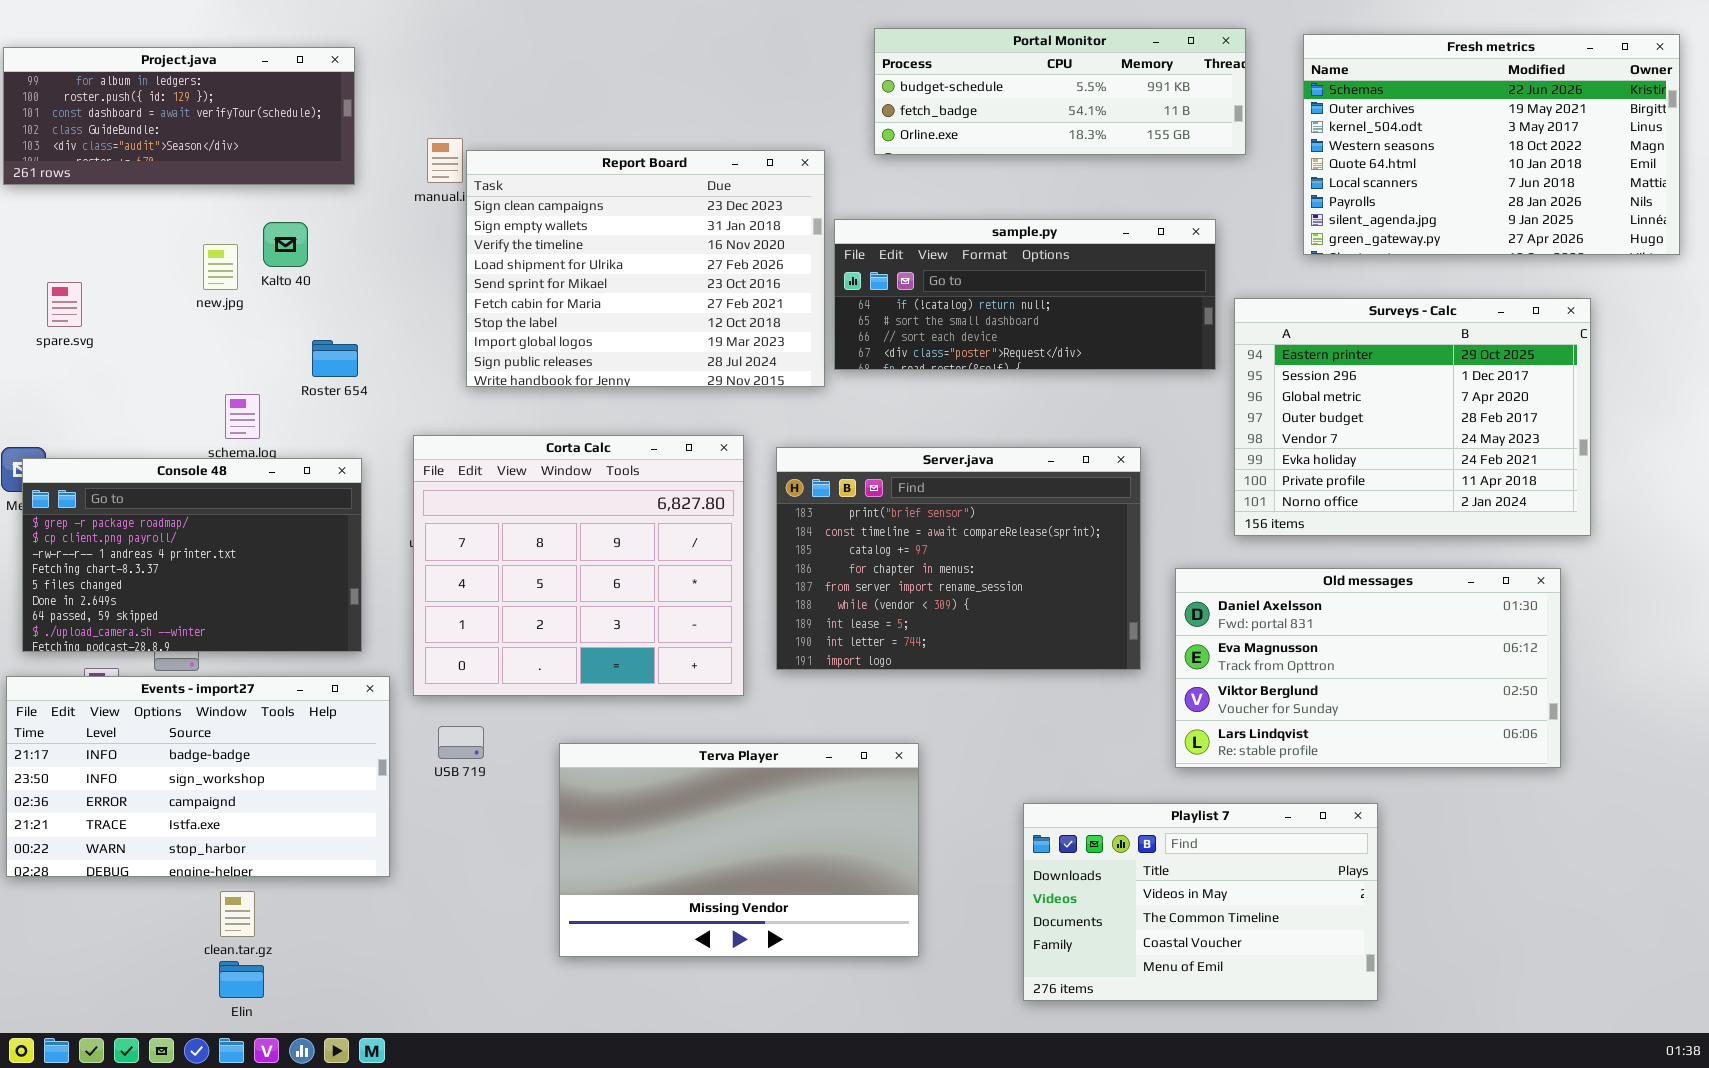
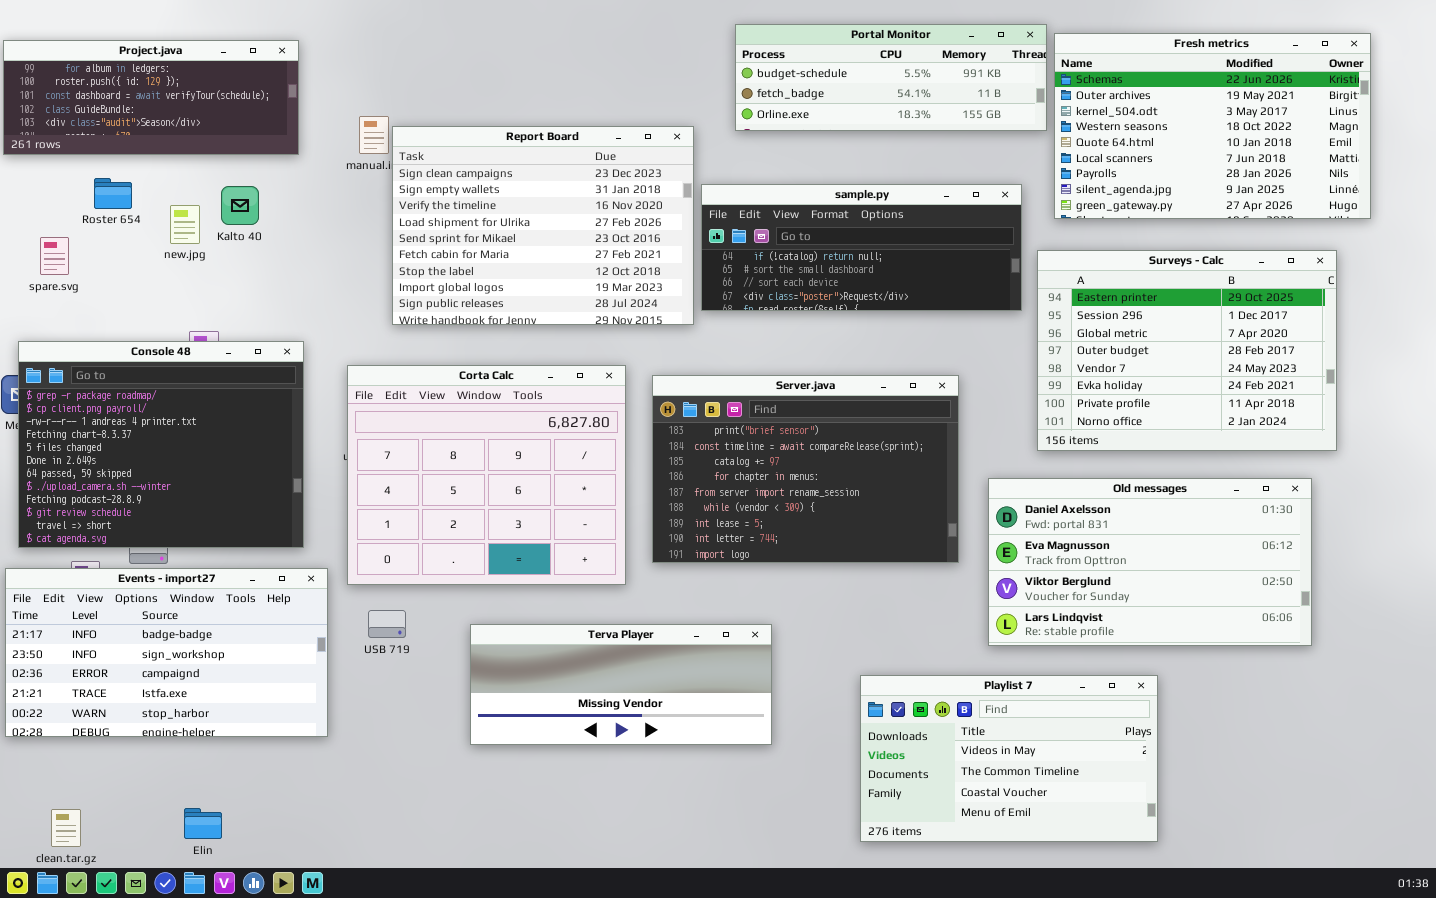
Fresh metrics: [1303,34,1680,255] -> [1054,33,1371,219], moved
Roster 654: [312,340,358,377] -> [94,178,132,209], moved
Console 48: [22,458,362,652] -> [18,341,304,548], resized
Terva Player: [559,743,919,957] -> [470,624,772,745], resized
clean.tar.gz: [220,891,255,937] -> [51,809,81,847], moved

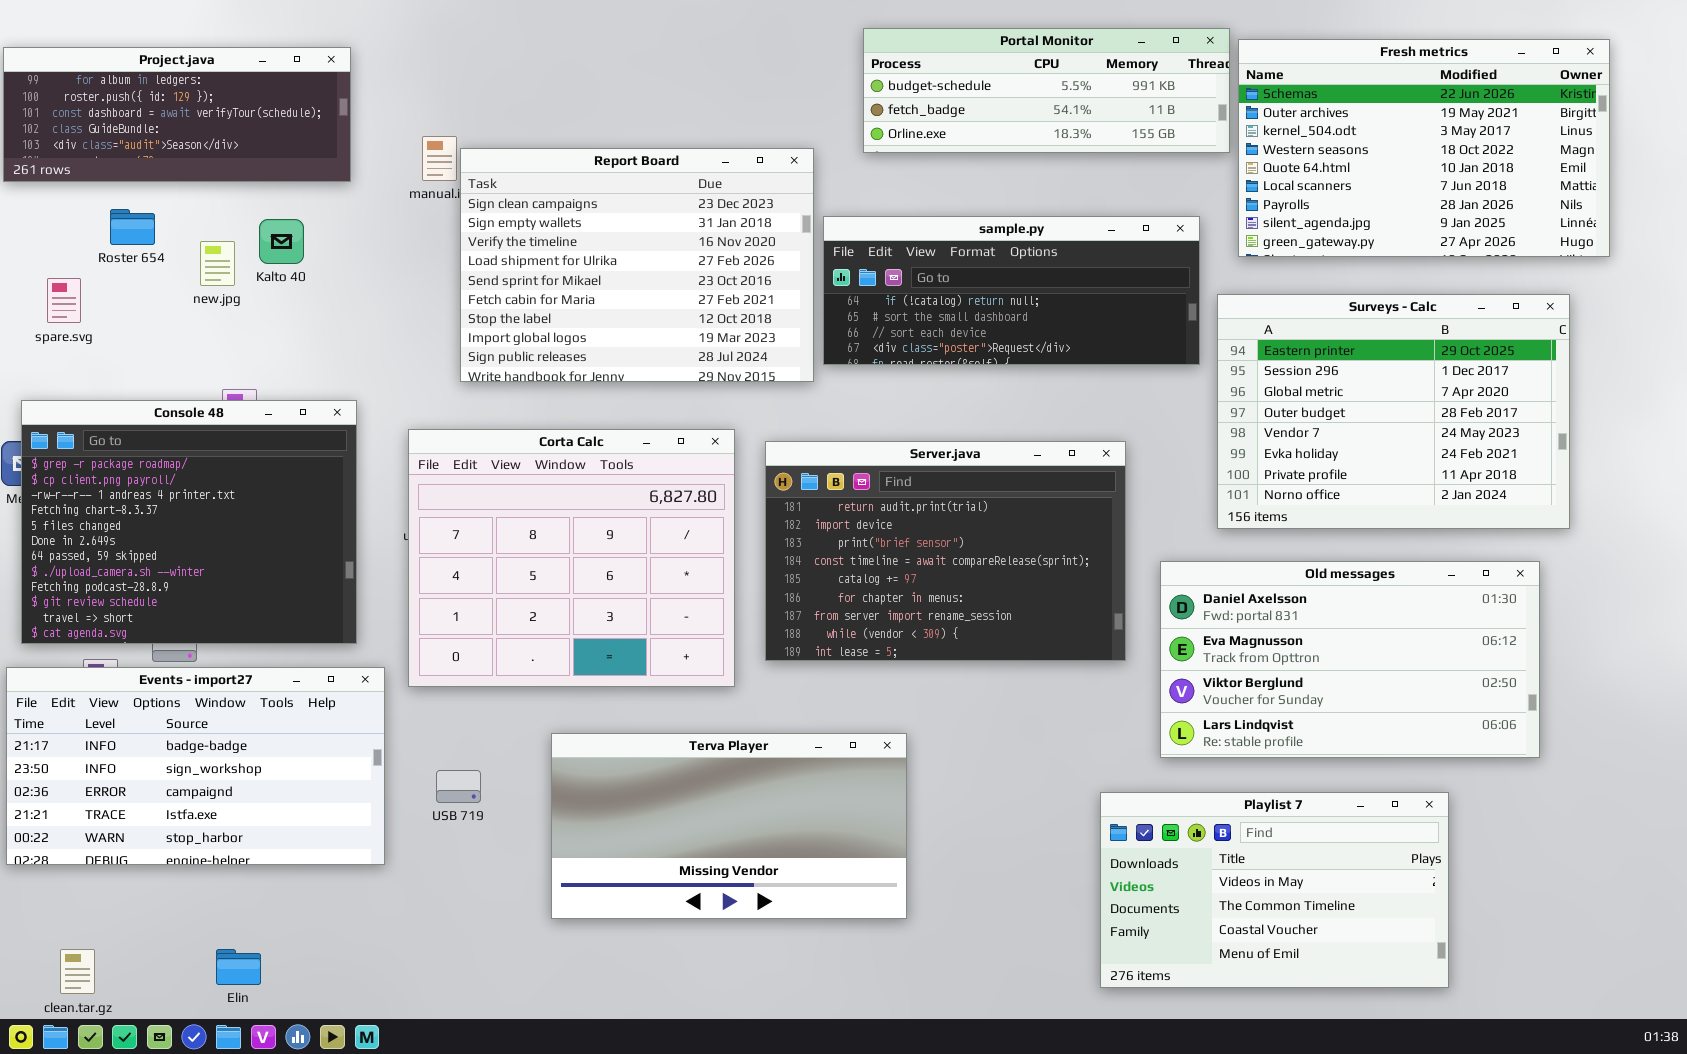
Server.java: [652,375,959,563] -> [765,441,1126,661], scrolled up 2 rows
USB 719: [368,610,406,638] -> [436,770,481,803], moved
Terva Player: [470,624,772,745] -> [551,733,907,919], resized
Playlist 7: [860,675,1158,842] -> [1100,792,1449,988], moved

